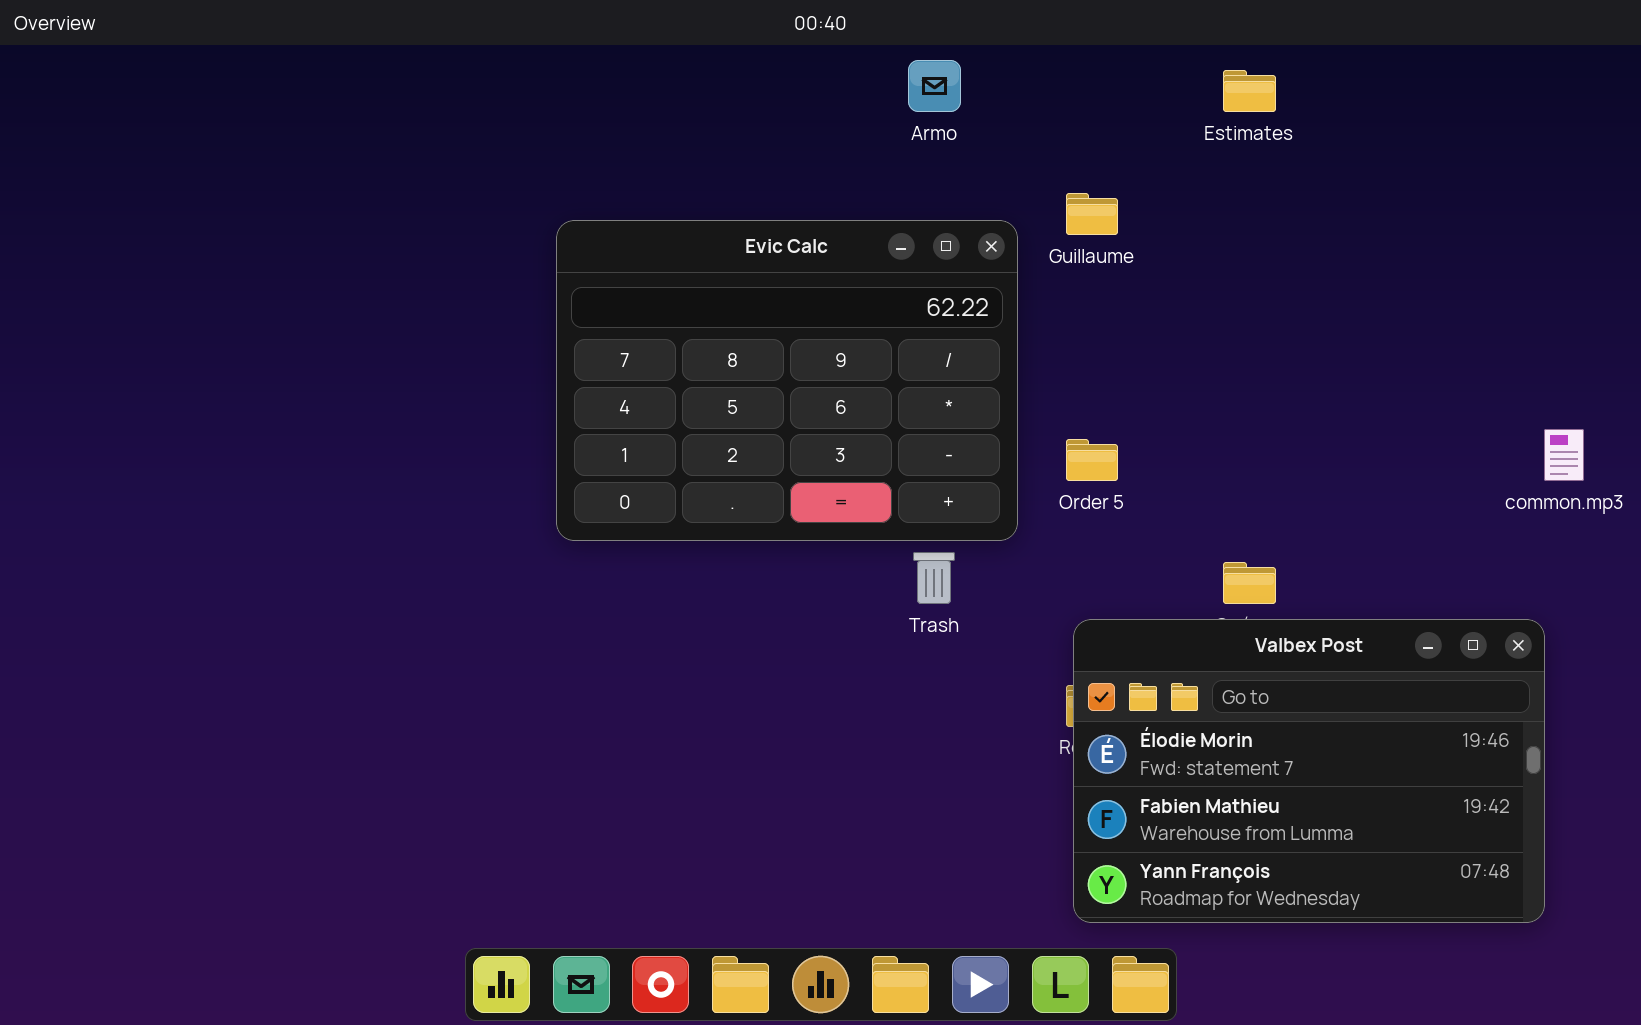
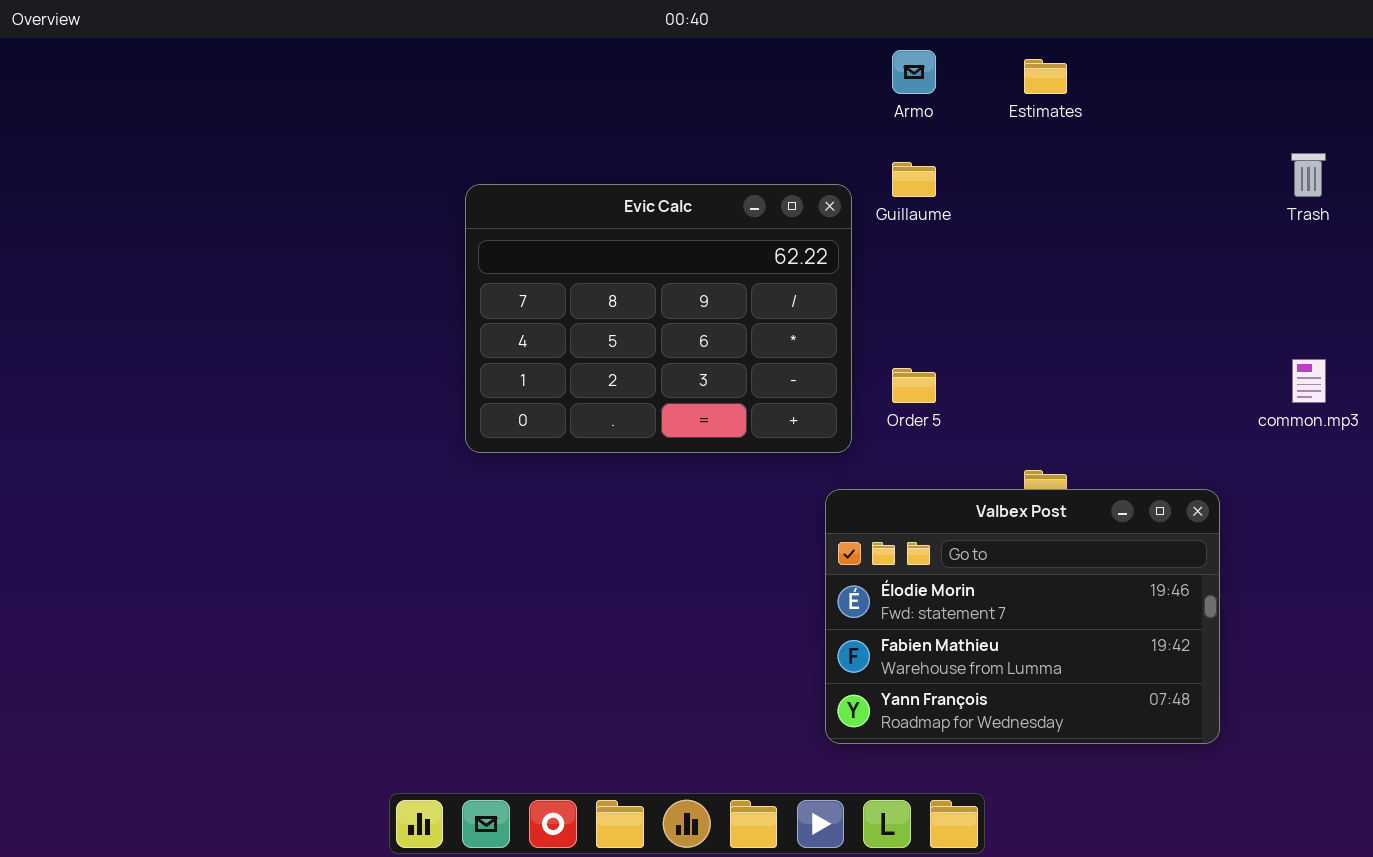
Armo: [908,60,961,112] -> [892,50,936,94], moved
Trash: [913,552,955,604] -> [1291,153,1326,197], moved
Valbex Post: [1073,619,1545,923] -> [825,489,1220,744], moved

